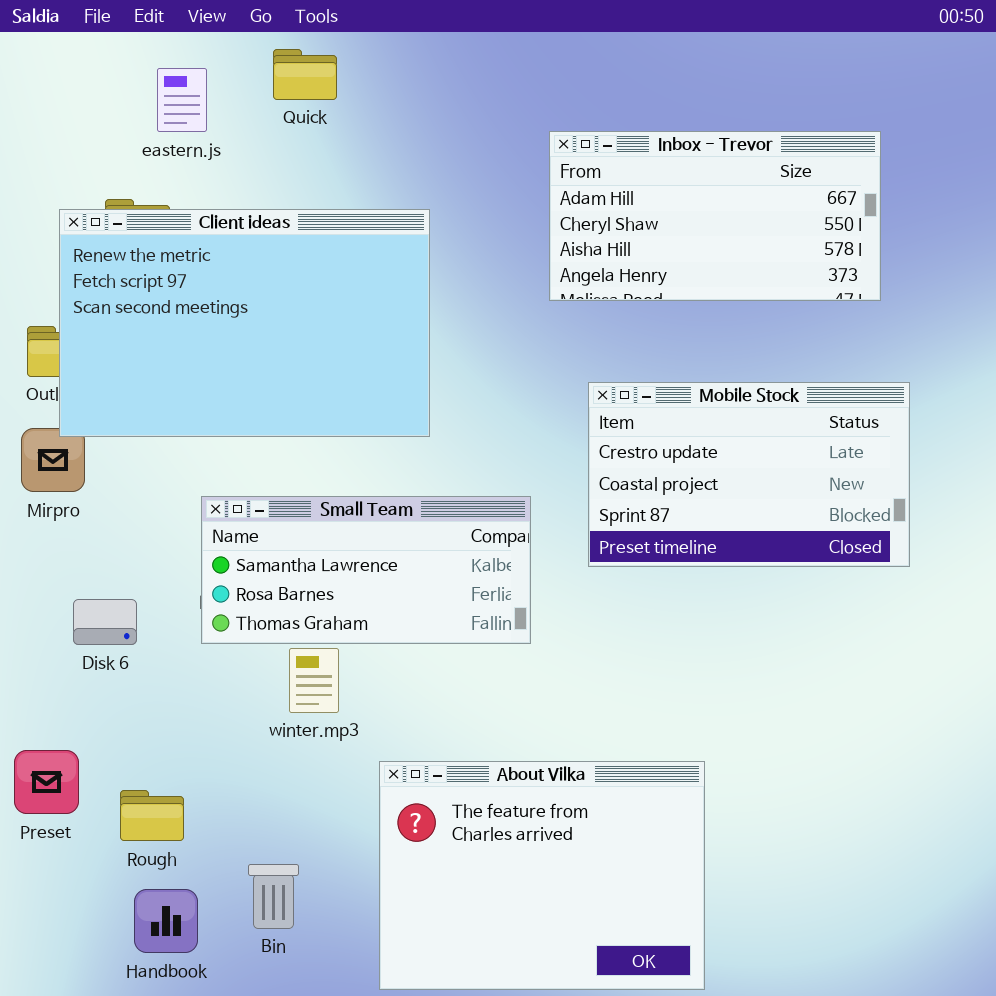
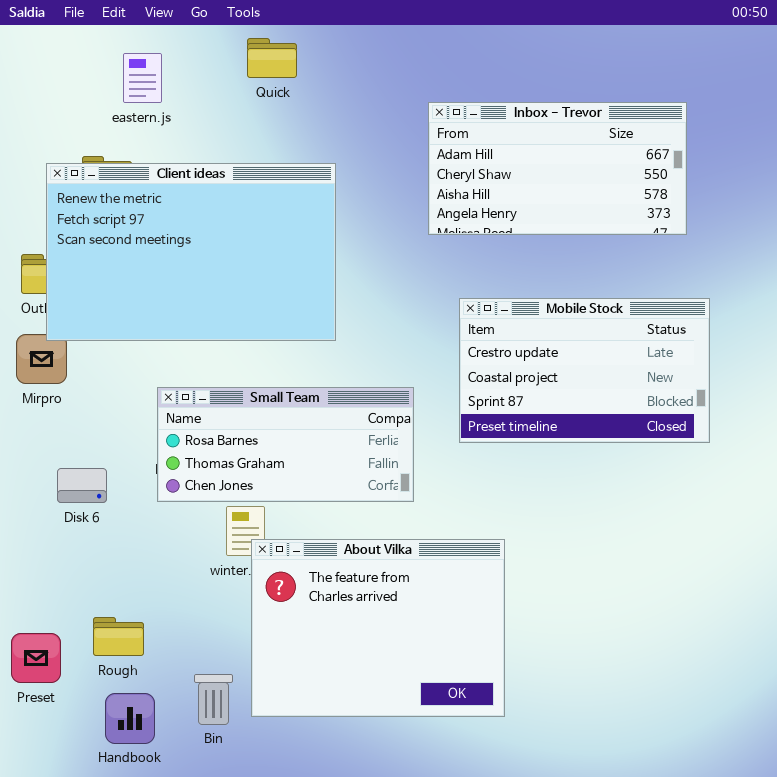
Quick: [273,49,337,100] -> [247,38,297,78], moved
Small Team: [201,496,531,644] -> [157,387,414,502], scrolled down 1 row
Preset: [14,750,79,814] -> [11,633,61,683], moved
About Vilka: [379,761,705,990] -> [251,539,505,717], moved

